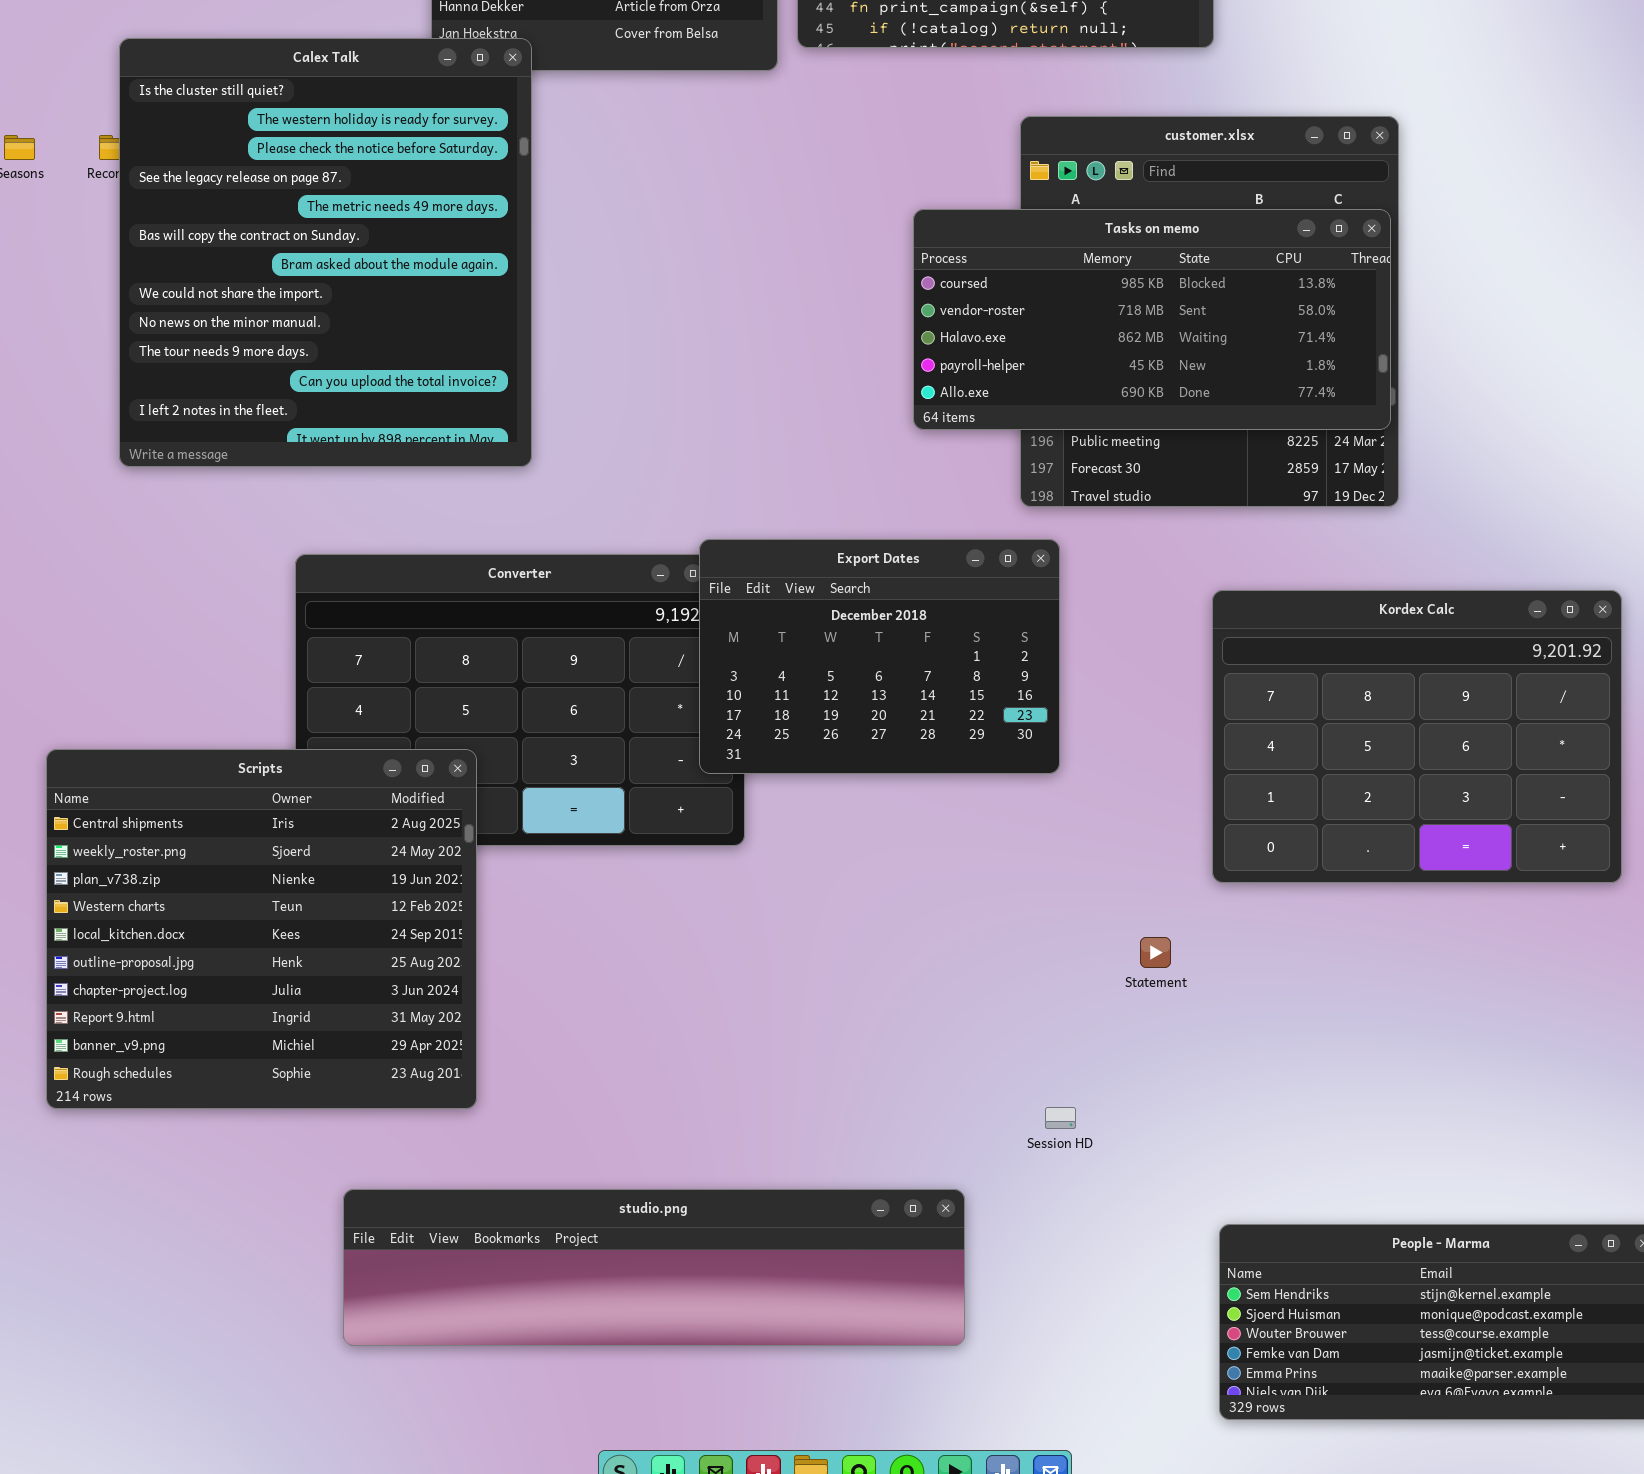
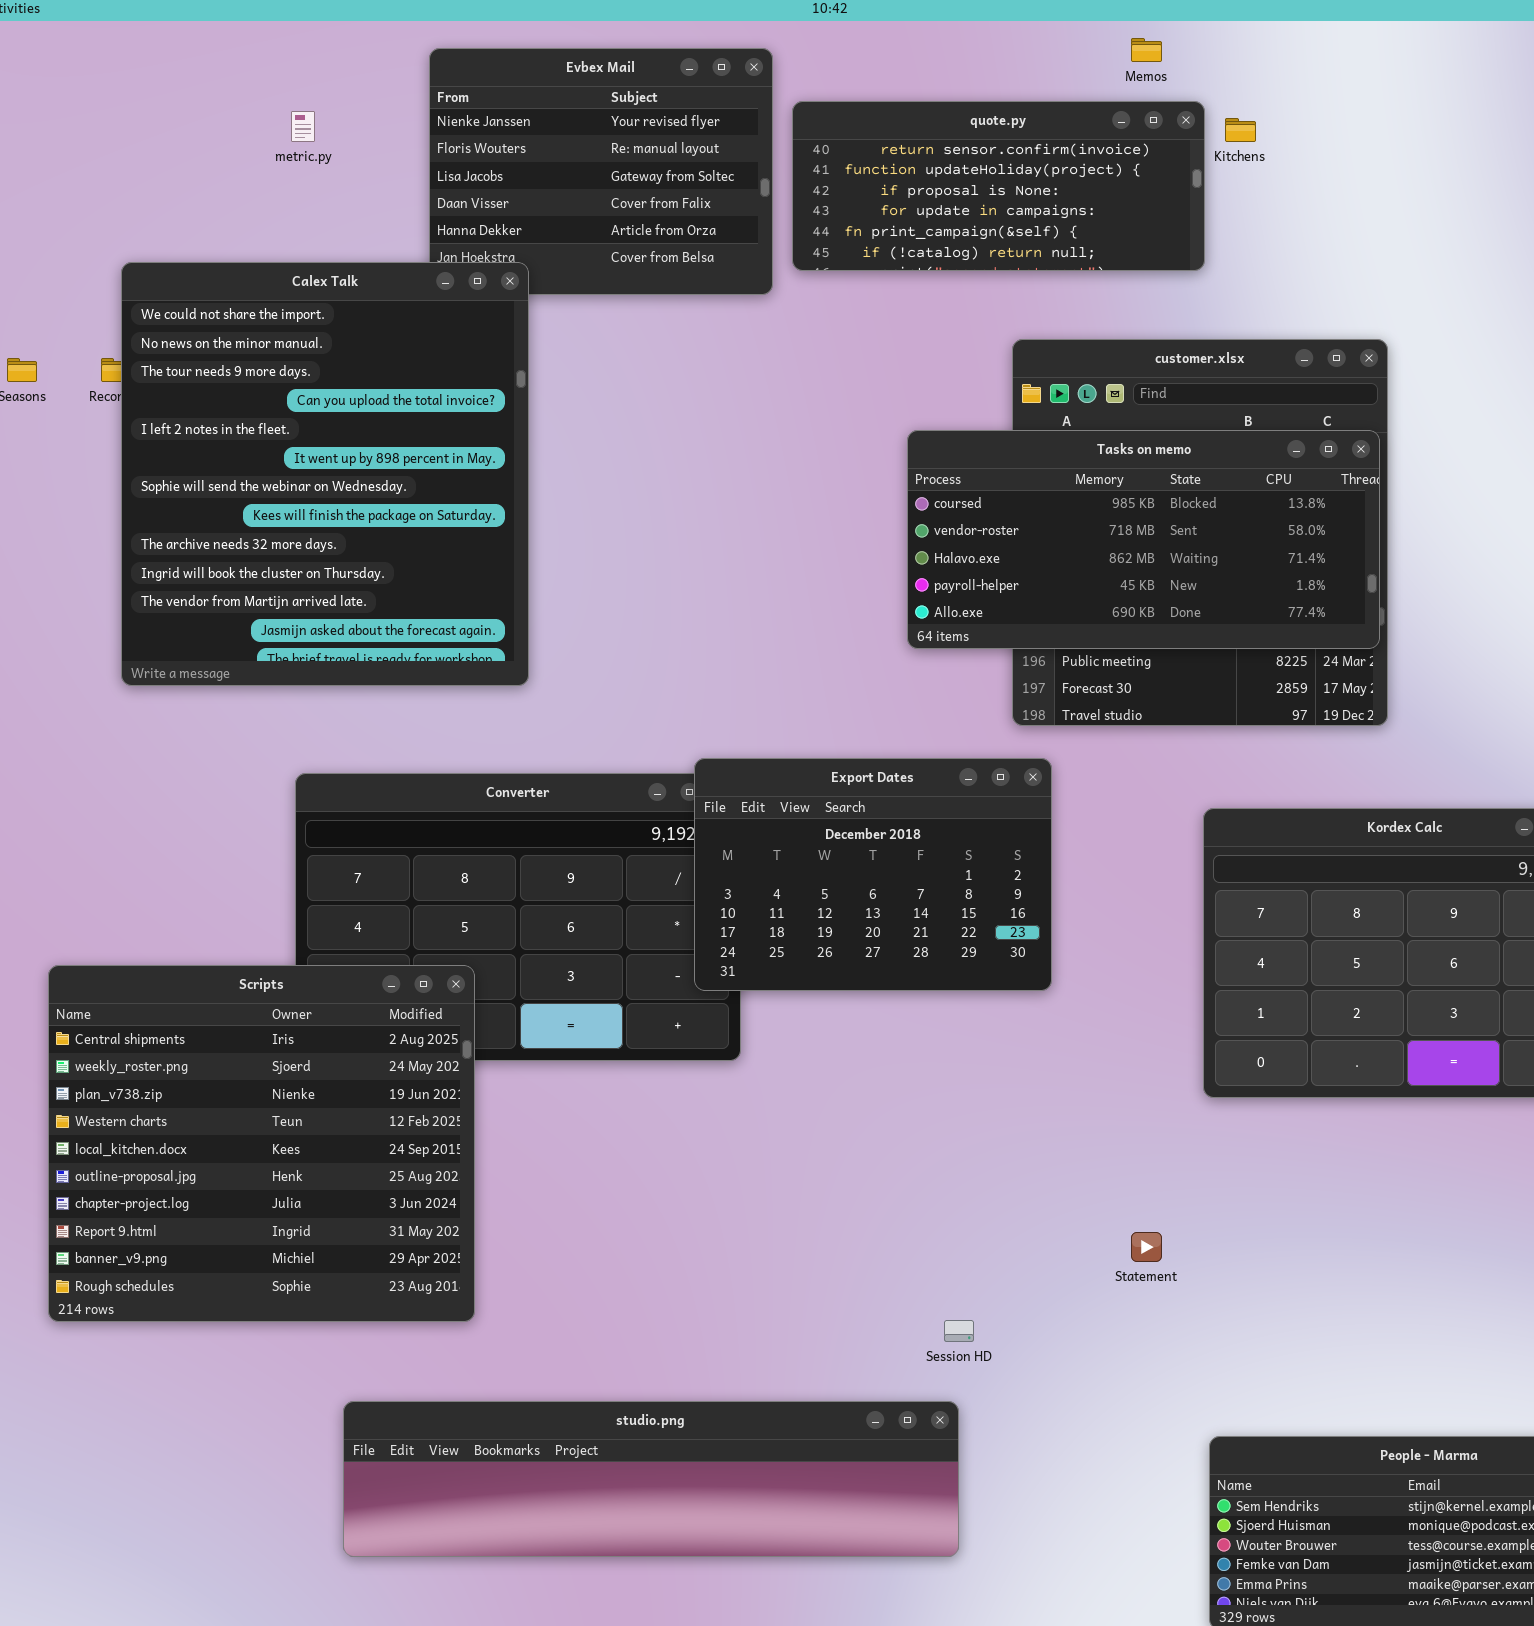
Calex Talk: [119,38,532,467] -> [121,262,529,686], scrolled down 7 rows
Statement: [1140,937,1171,968] -> [1131,1232,1162,1262], moved
Session HD: [1045,1107,1076,1129] -> [944,1320,974,1342], moved

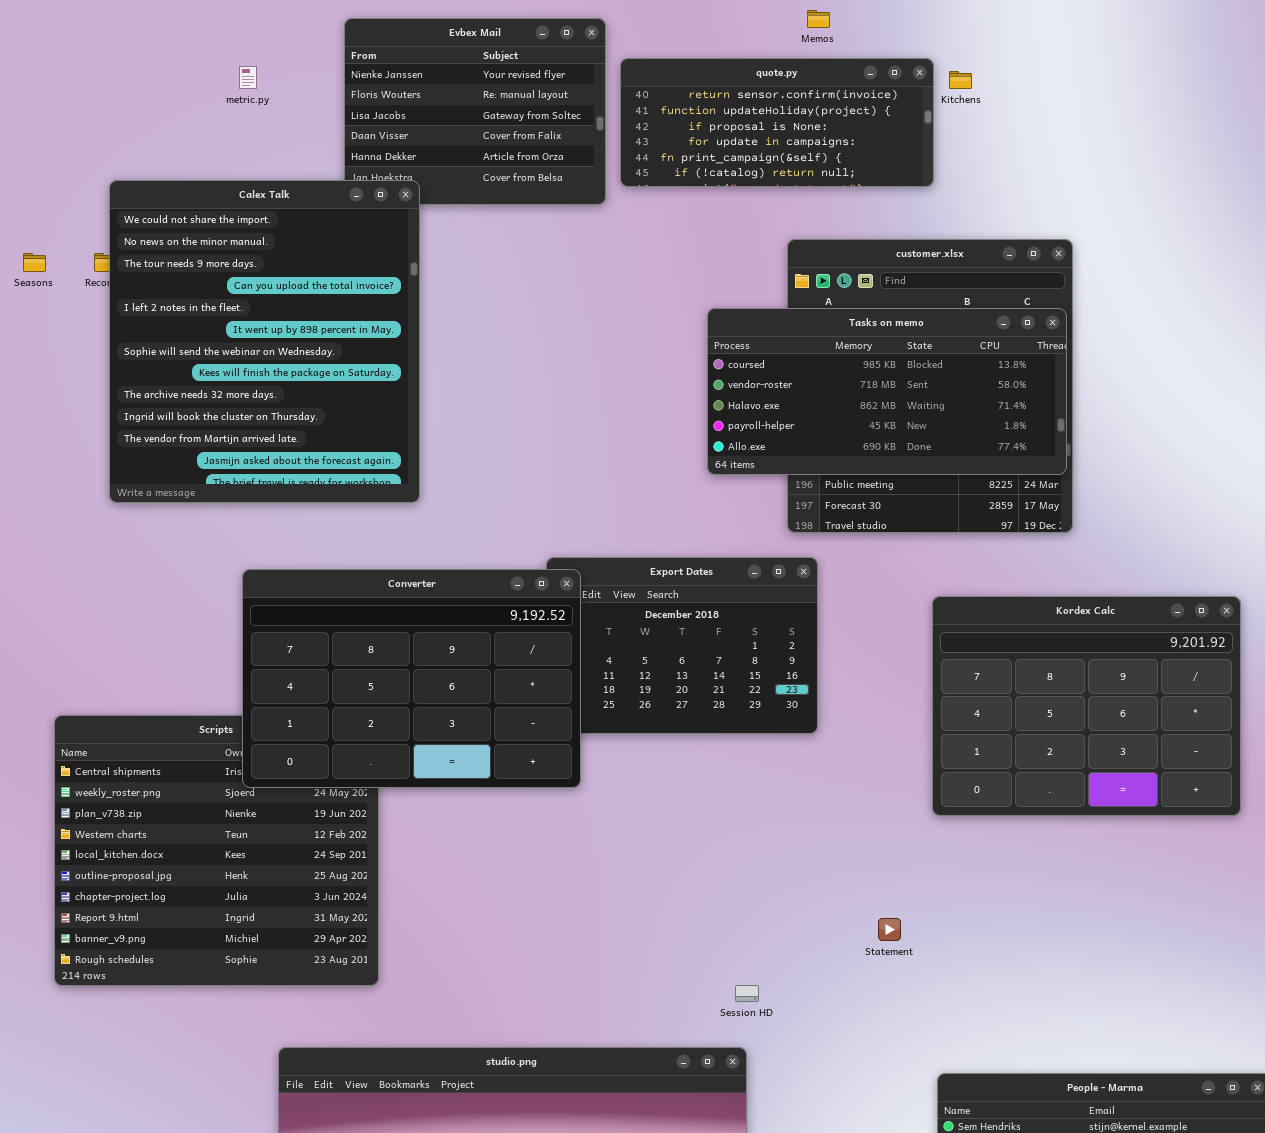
Memos: [1131,38,1162,62] -> [807,10,830,28], moved
Converter: [295,773,741,1061] -> [242,569,581,788], raised

